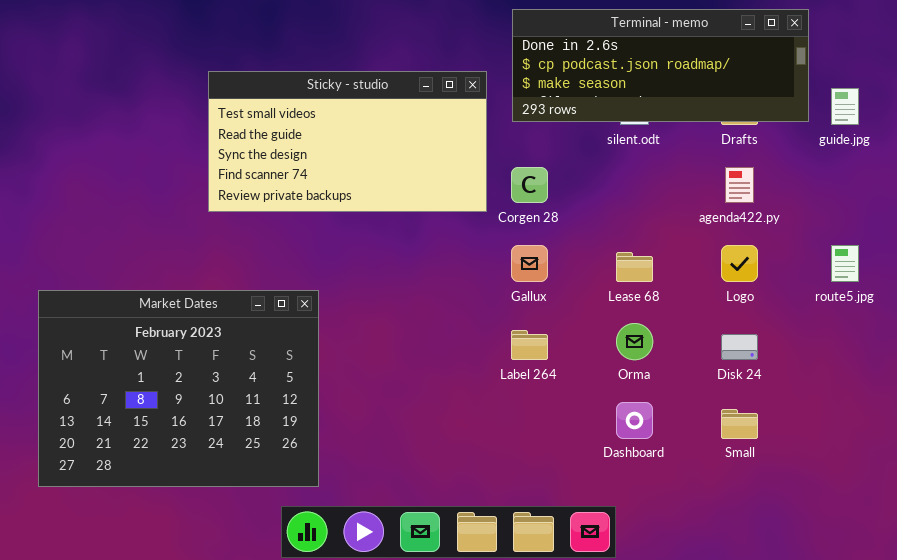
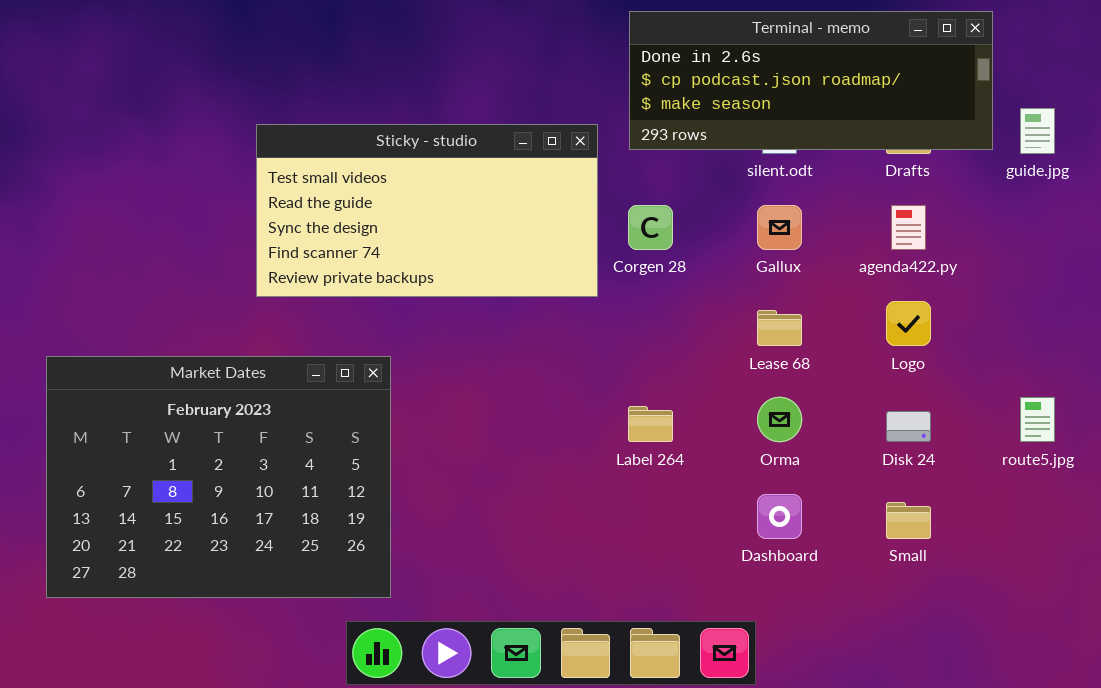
Sticky - studio: [208,71,487,212] -> [256,124,598,297], moved
Gallux: [511,245,548,282] -> [757,205,802,250], moved
route5.jpg: [831,245,859,282] -> [1020,397,1055,442], moved

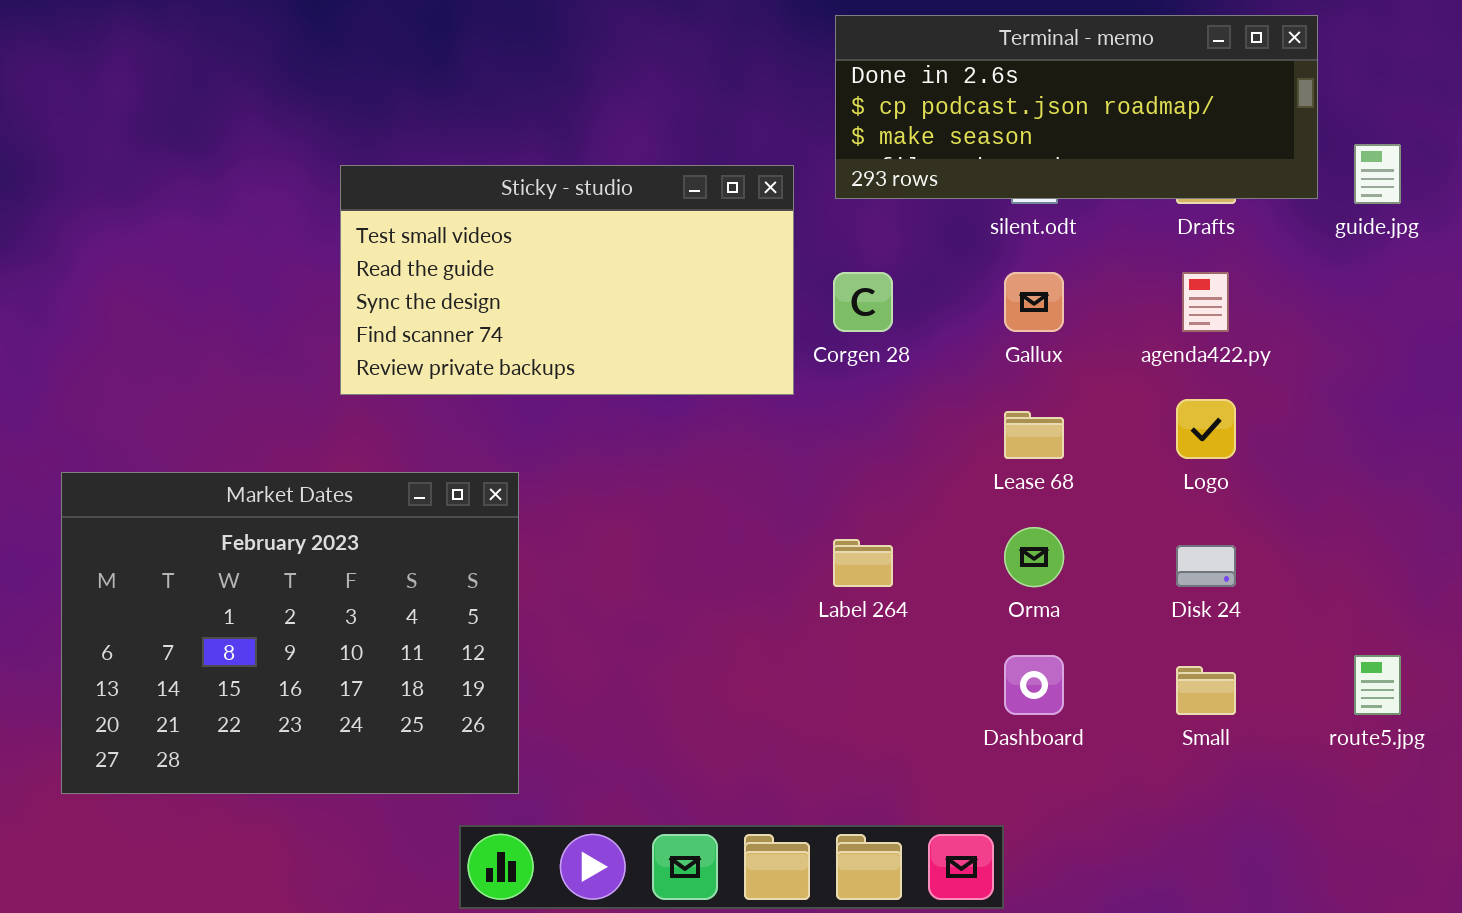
route5.jpg: [1020,397,1055,442] -> [1354,655,1401,715], moved

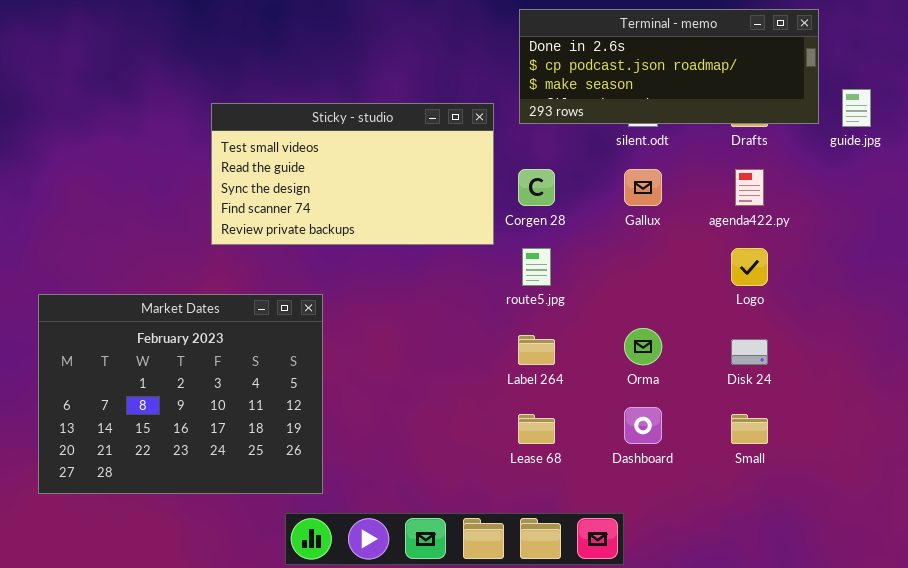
Lease 68: [1004,411,1064,459] -> [518,414,555,444], moved
route5.jpg: [1354,655,1401,715] -> [522,248,551,286], moved

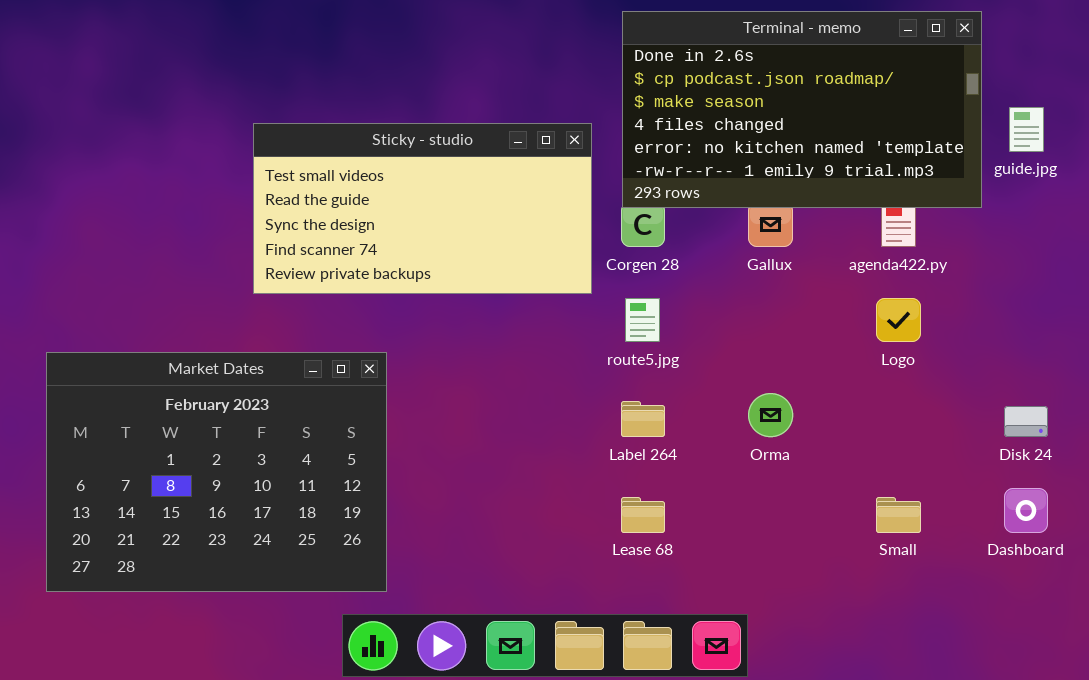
Terminal - memo: [519,9,819,124] -> [622,11,982,208], resized
Disk 24: [731,339,768,365] -> [1004,406,1048,437], moved
Dashboard: [624,407,662,444] -> [1004,488,1048,533], moved

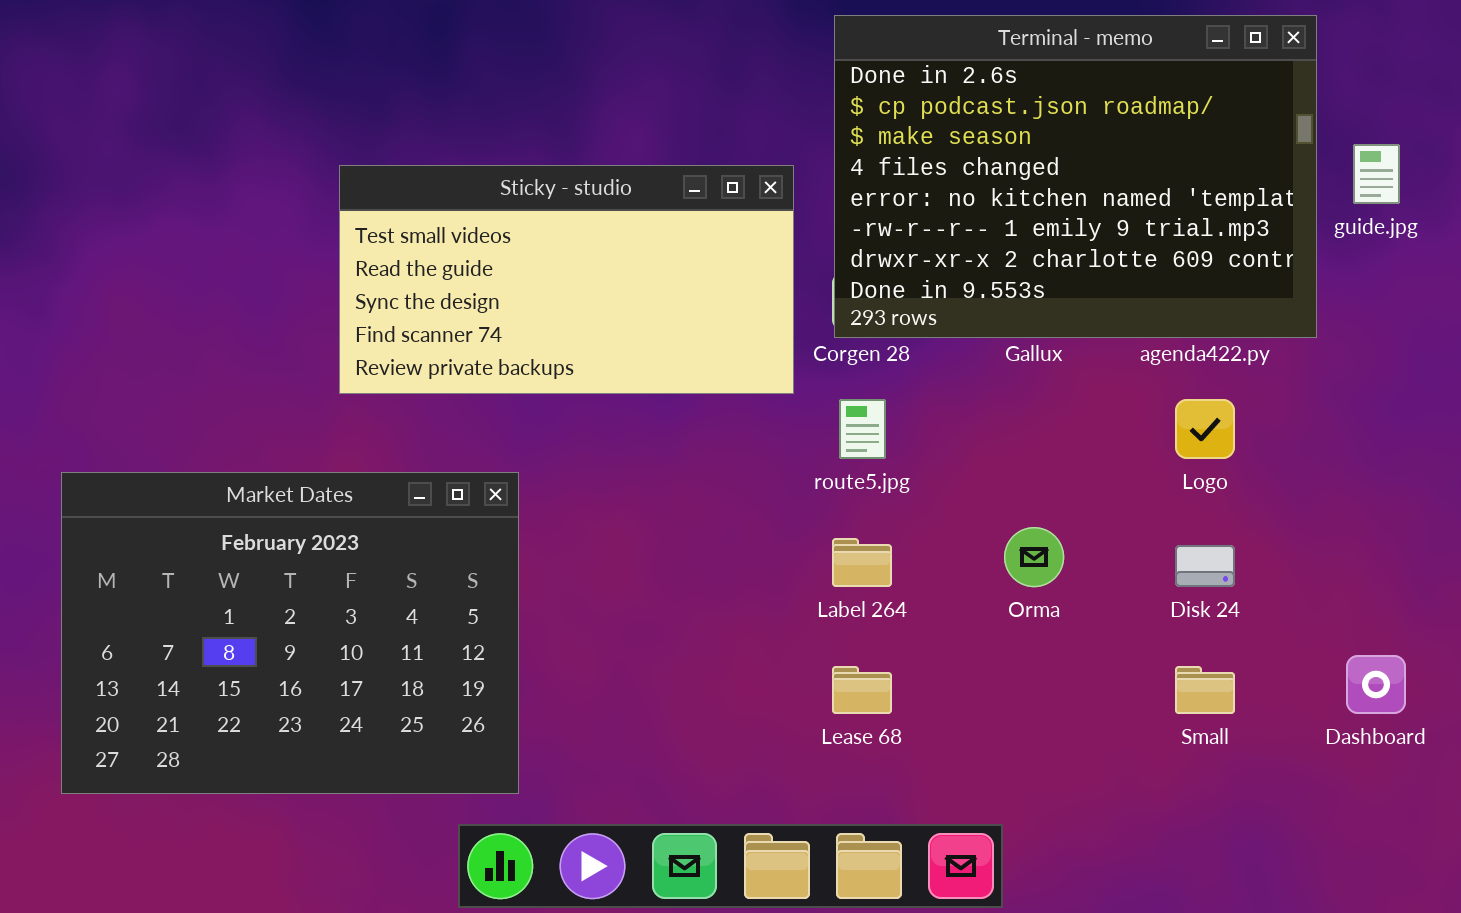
Terminal - memo: [622,11,982,208] -> [834,15,1317,338], resized
Disk 24: [1004,406,1048,437] -> [1175,545,1235,587], moved

